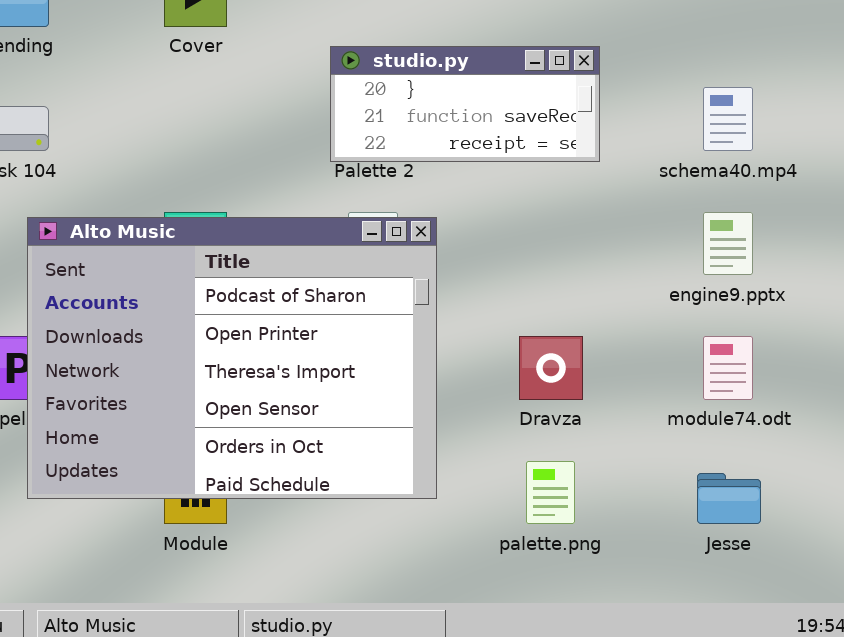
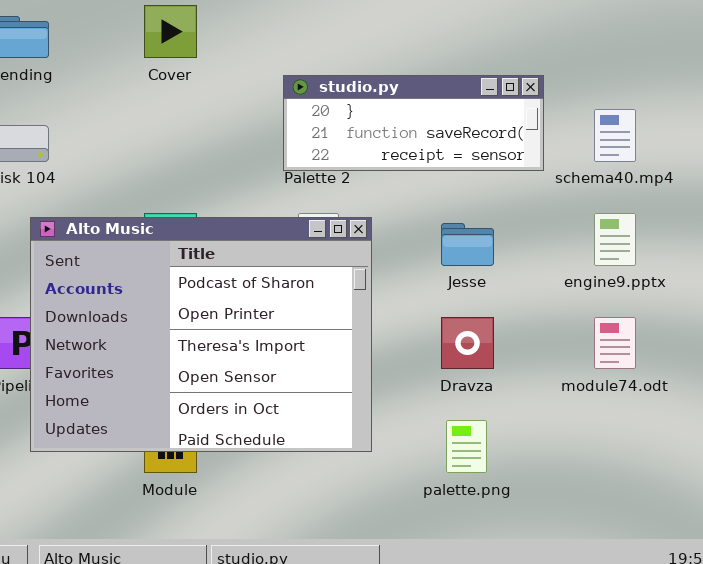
studio.py: [330,46,600,162] -> [283,75,544,171], resized
Jesse: [697,473,761,524] -> [441,223,494,266], moved

